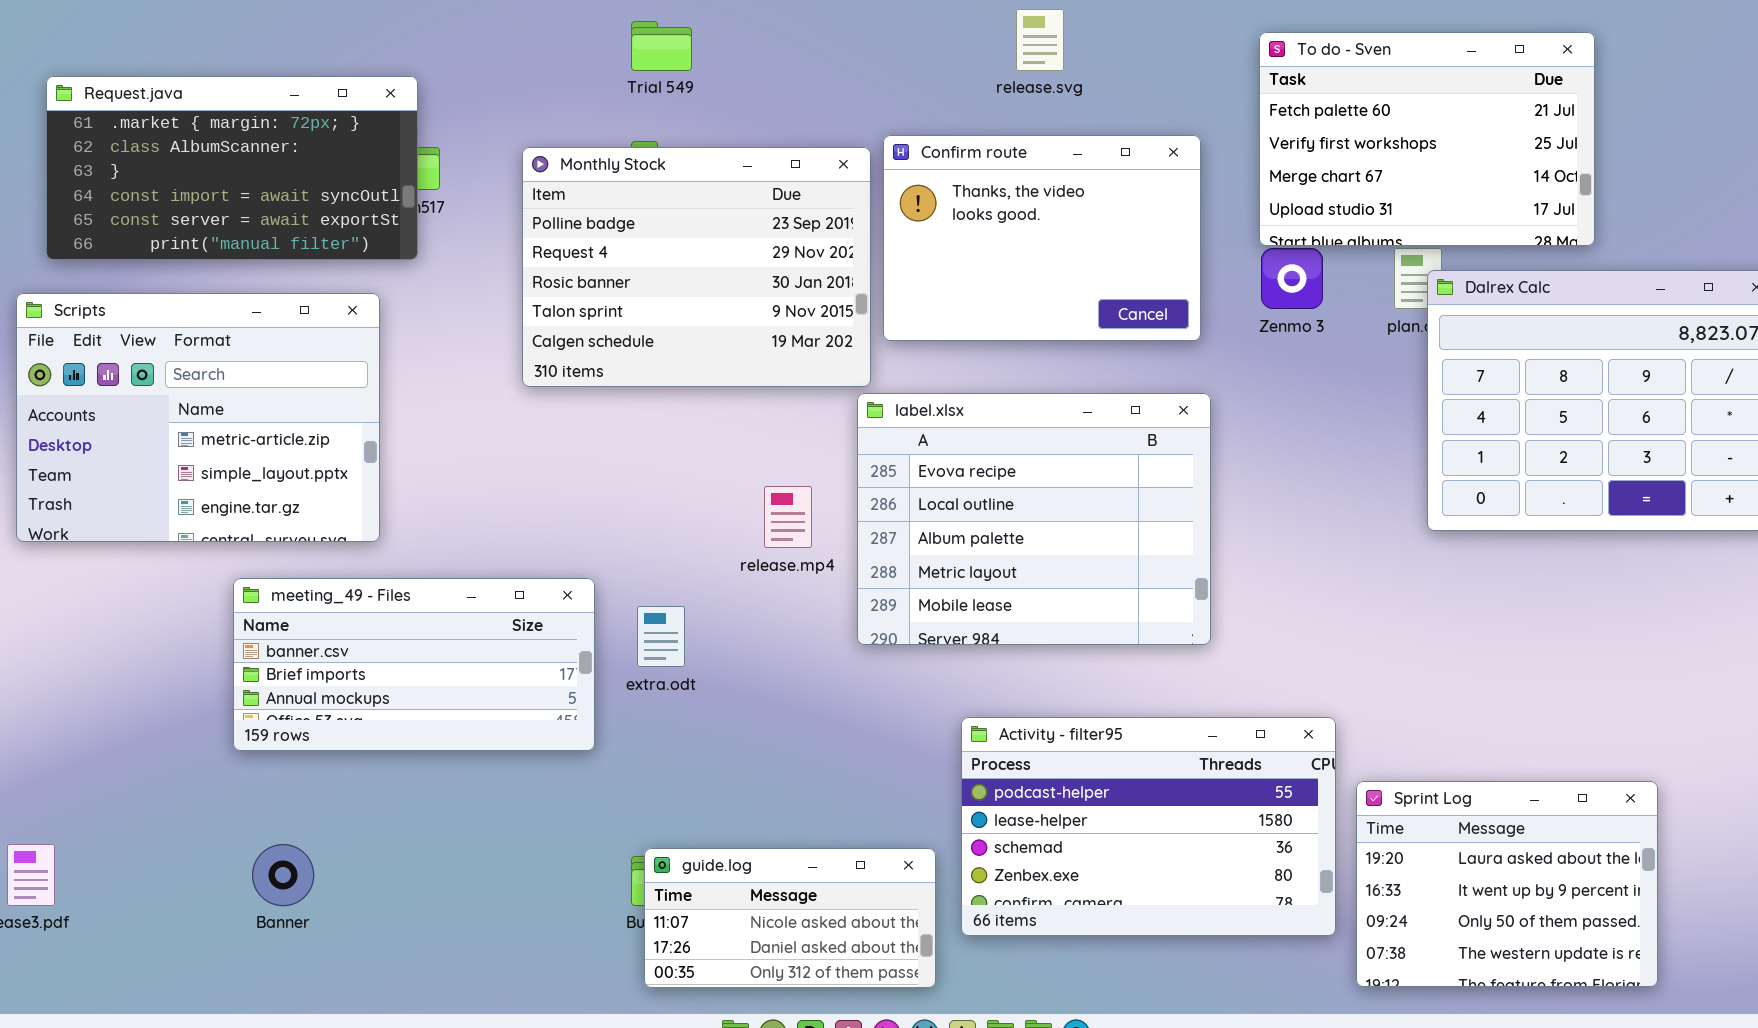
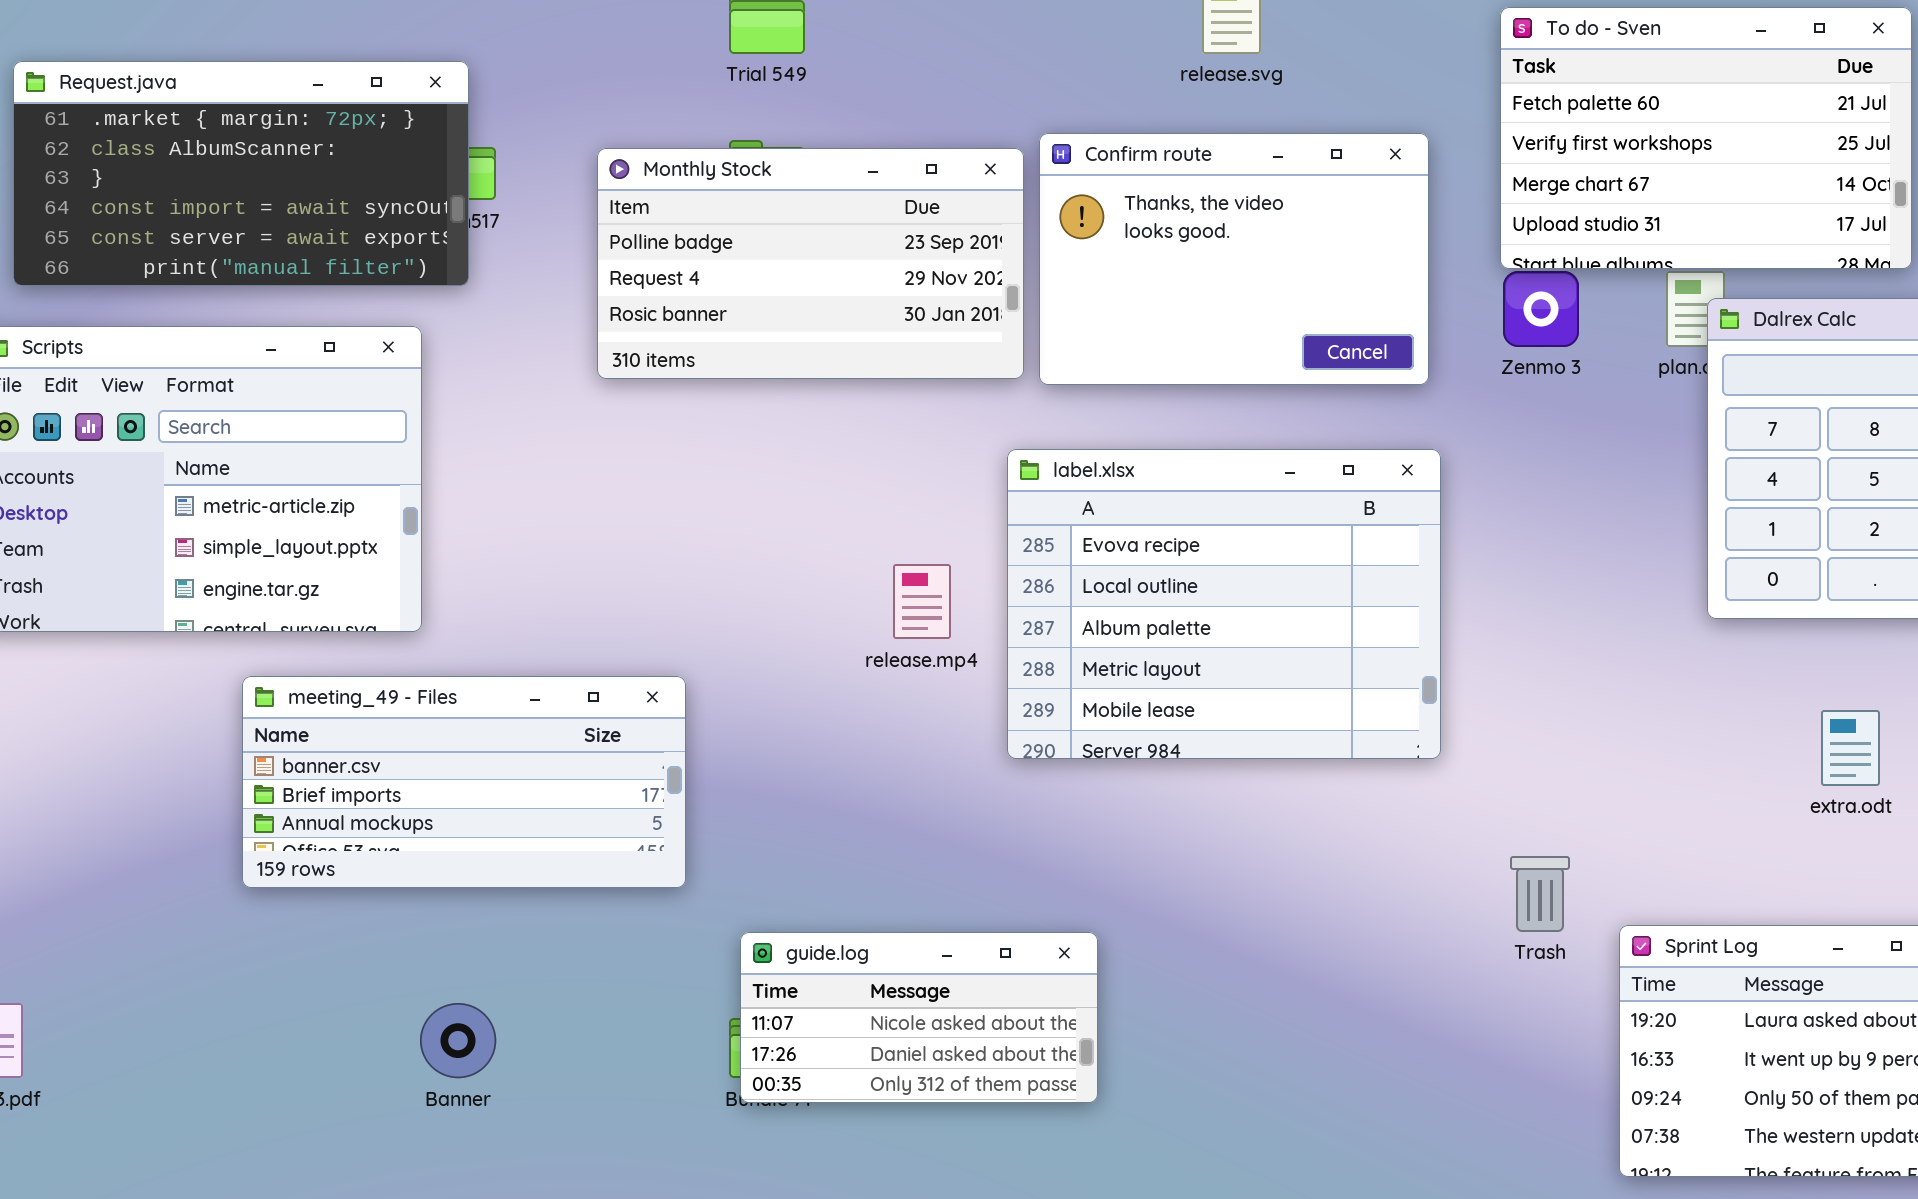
Monthly Stock: [522,147,871,387] -> [597,148,1024,379], resized
extra.odt: [637,606,685,667] -> [1821,710,1880,786], moved
Activity - filter95: [961,717,1336,936] -> none, closed
Banner: [252,844,314,906] -> [420,1003,496,1078], moved
guide.log: [644,848,936,988] -> [740,932,1098,1103], moved

